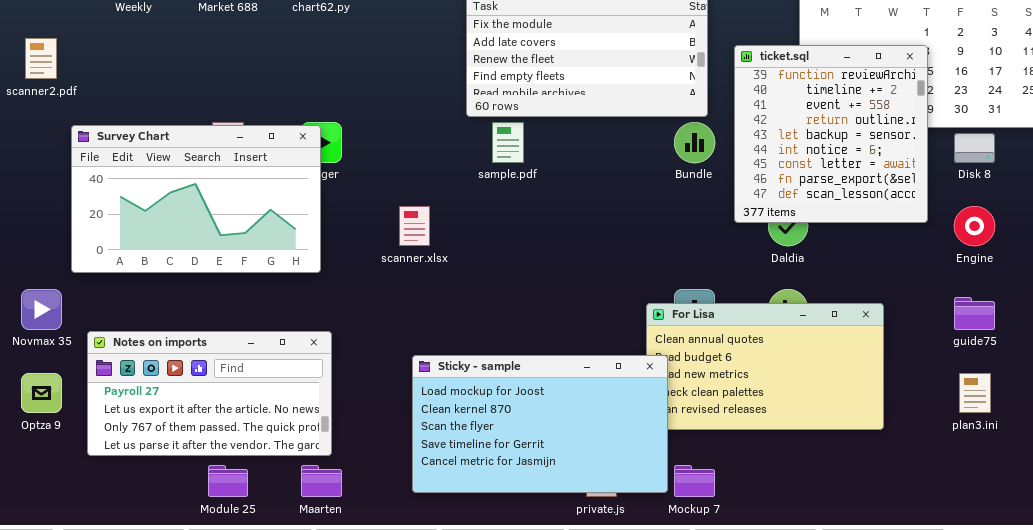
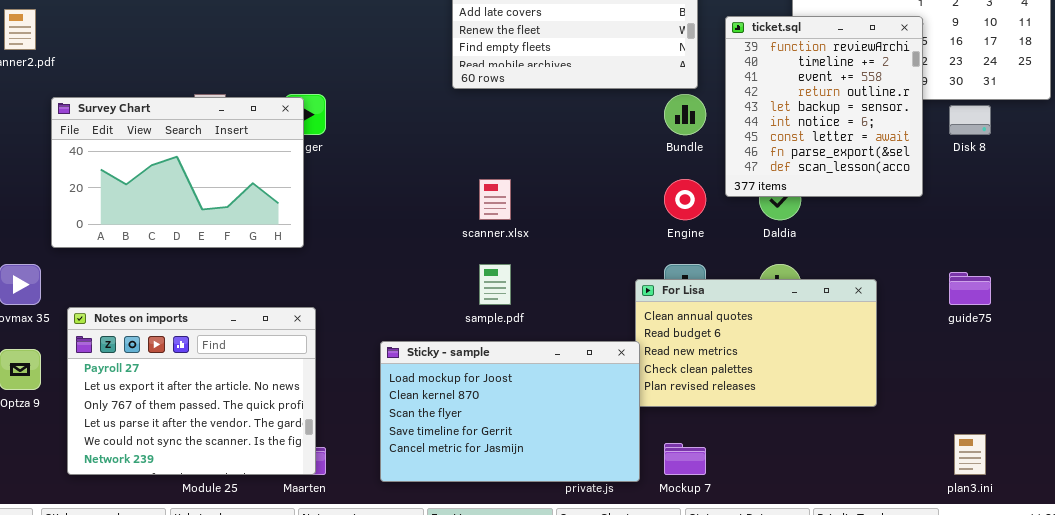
sample.pdf: [492,122,524,163] -> [479,264,511,305], moved
scanner.xlsx: [399,206,430,246] -> [479,179,511,220], moved
Engine: [954,206,995,246] -> [664,179,706,220], moved
Notes on imports: [87,331,332,456] -> [67,307,316,475], resized
Sticky - sample: [412,355,668,493] -> [380,341,640,482], moved
plan3.ini: [959,373,991,413] -> [954,434,986,475], moved

